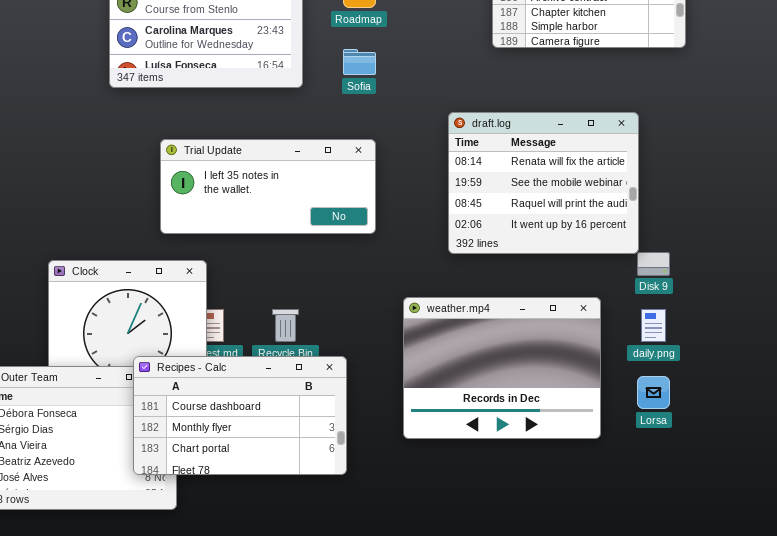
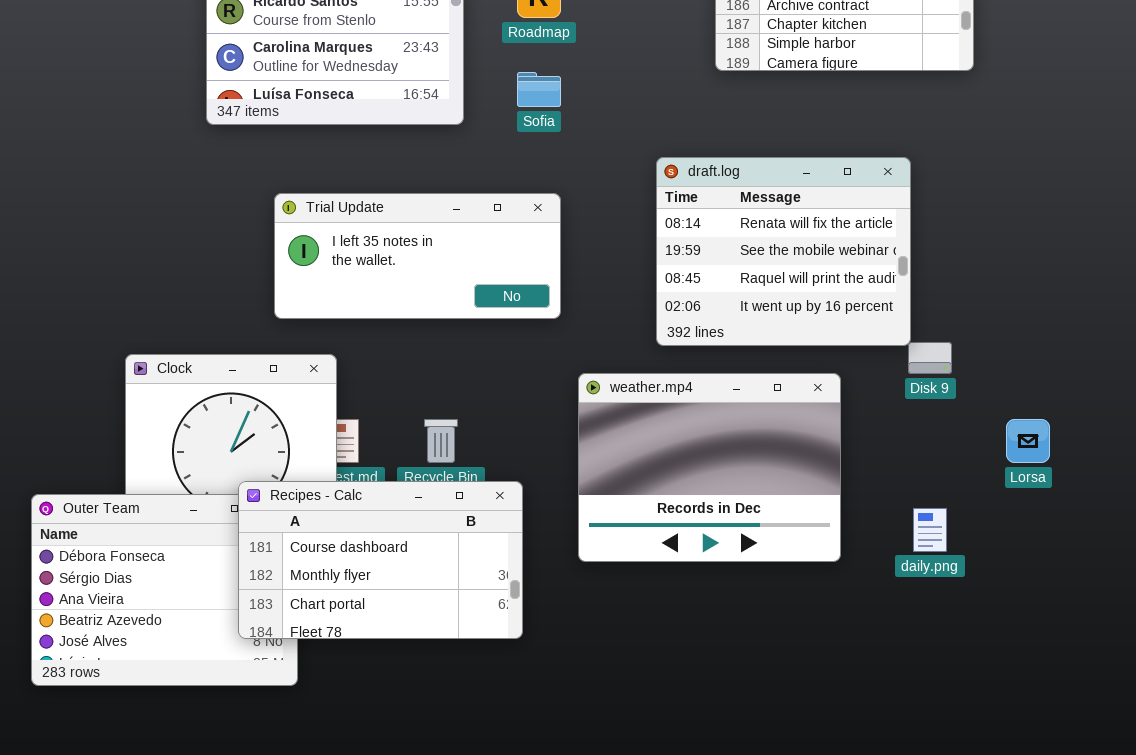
weather.mp4: [403,297,601,439] -> [578,373,841,562], moved
daily.png: [641,309,666,342] -> [913,508,947,552], moved
Lorsa: [637,376,670,409] -> [1006,419,1050,463], moved

